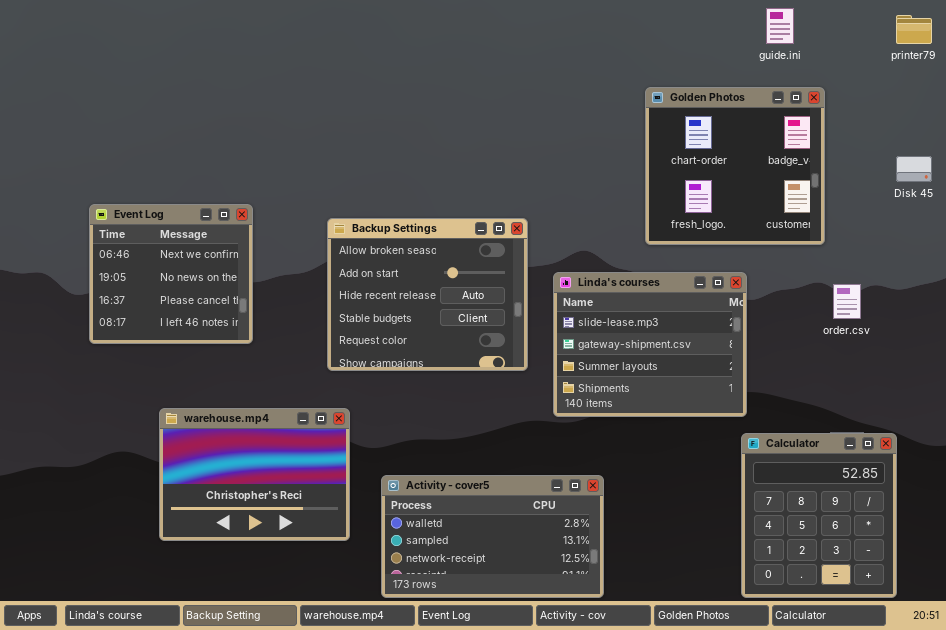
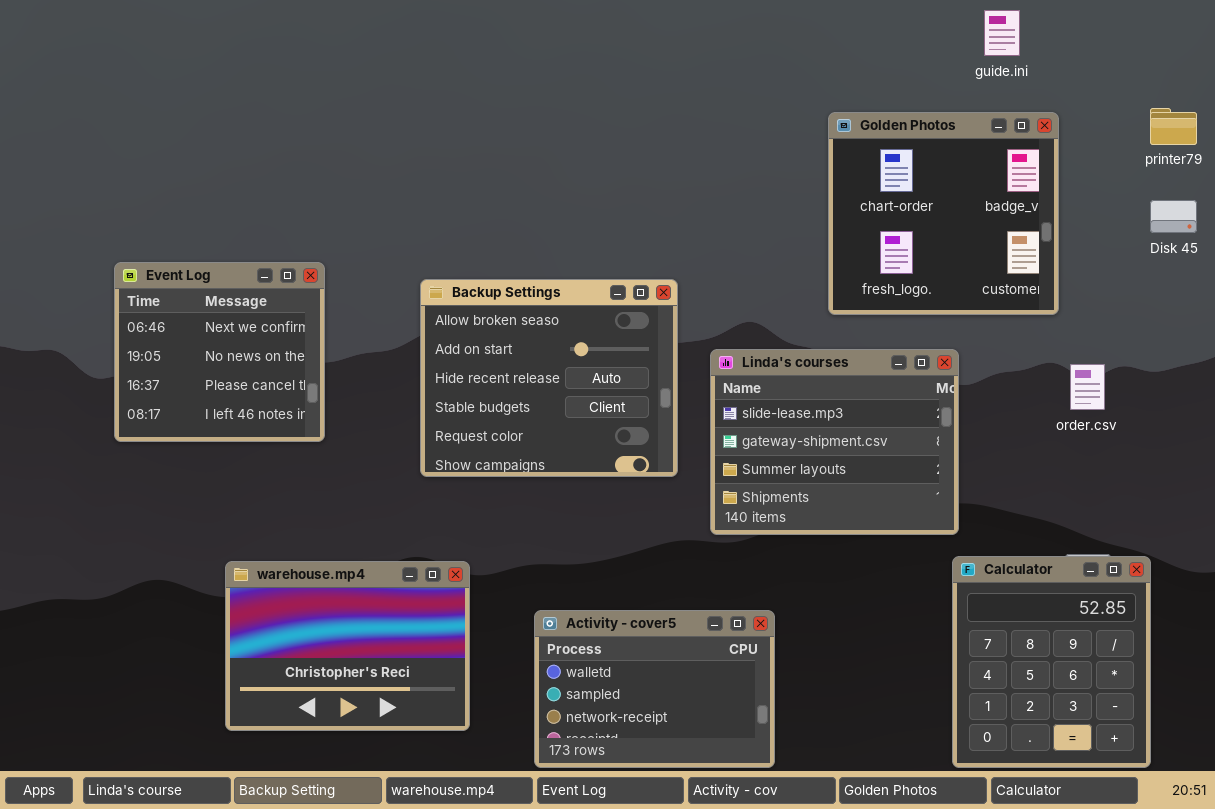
printer79: [896,15,932,44] -> [1150,108,1197,145], moved
warehouse.mp4: [159,408,350,541] -> [225,561,470,731], moved
Activity - cover5: [381,475,604,598] -> [534,610,775,768], resized

